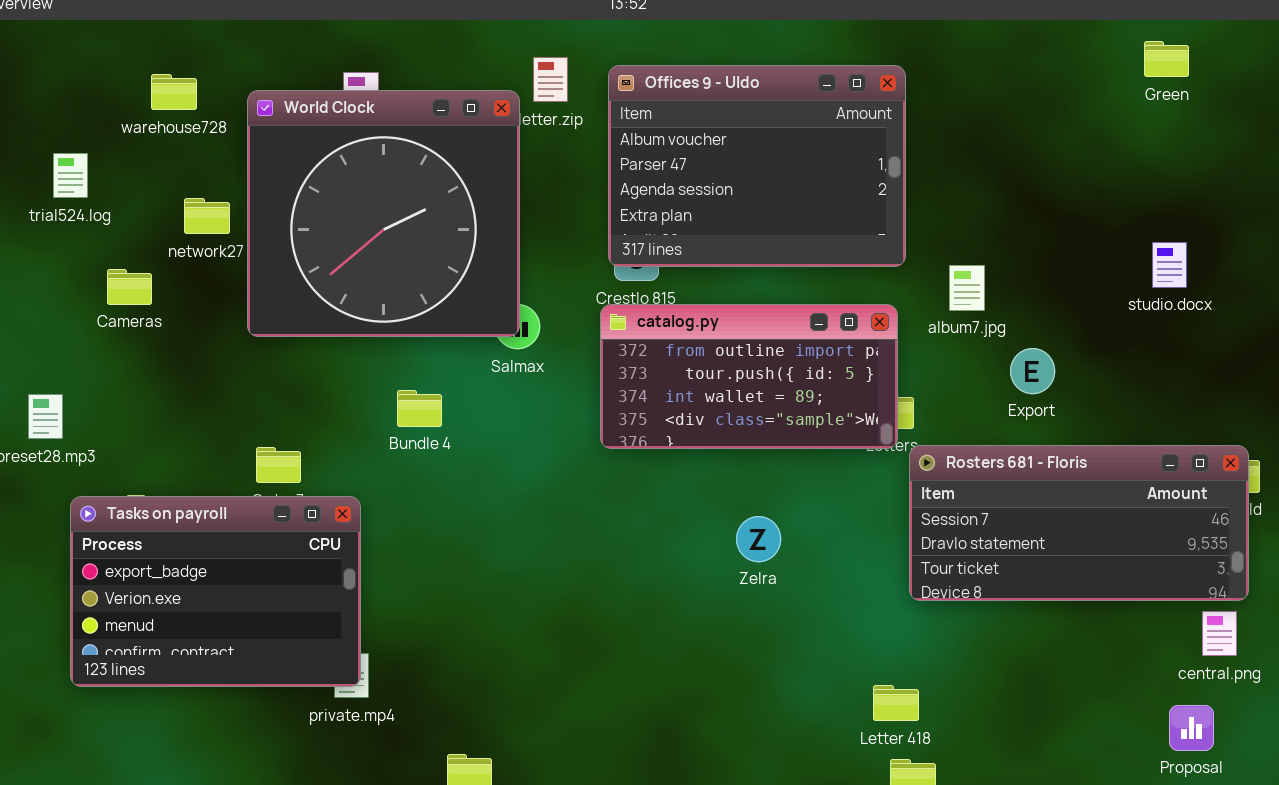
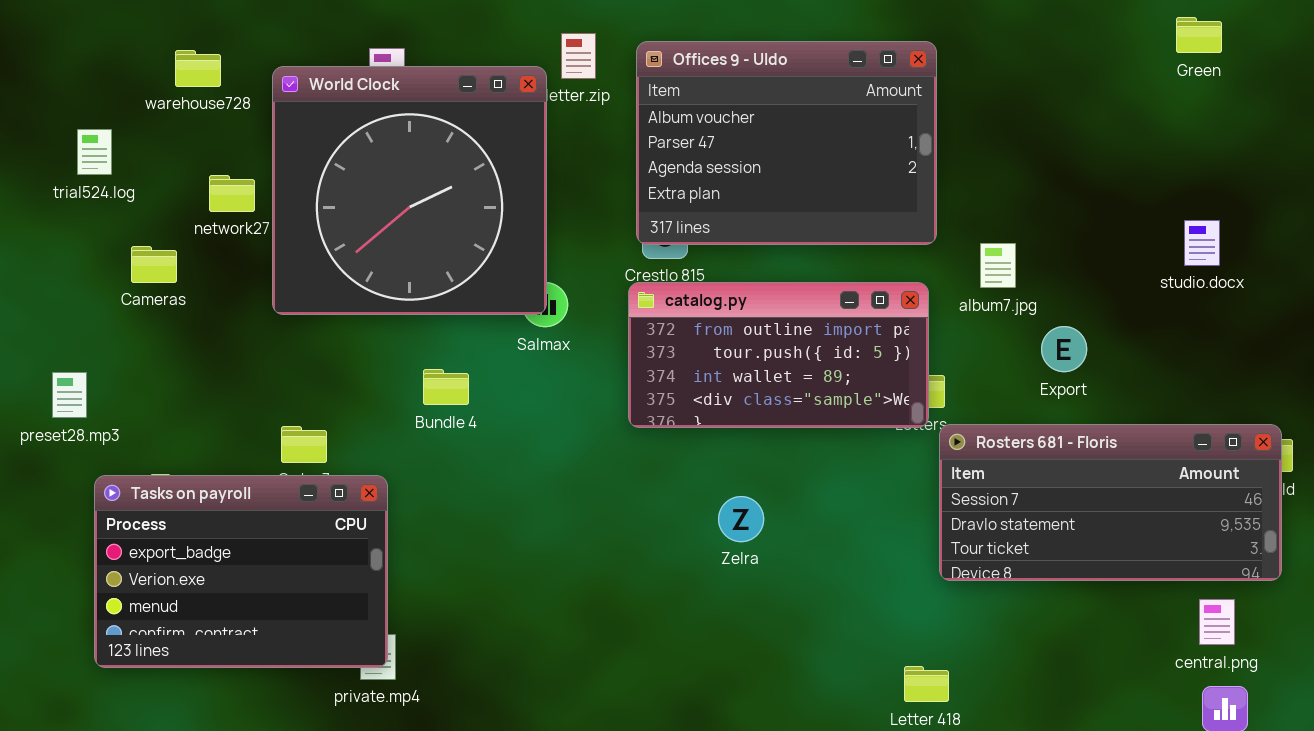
Zelra: [736,516,781,562] -> [718,496,764,542], moved
central.png: [1202,611,1237,656] -> [1199,599,1235,645], moved

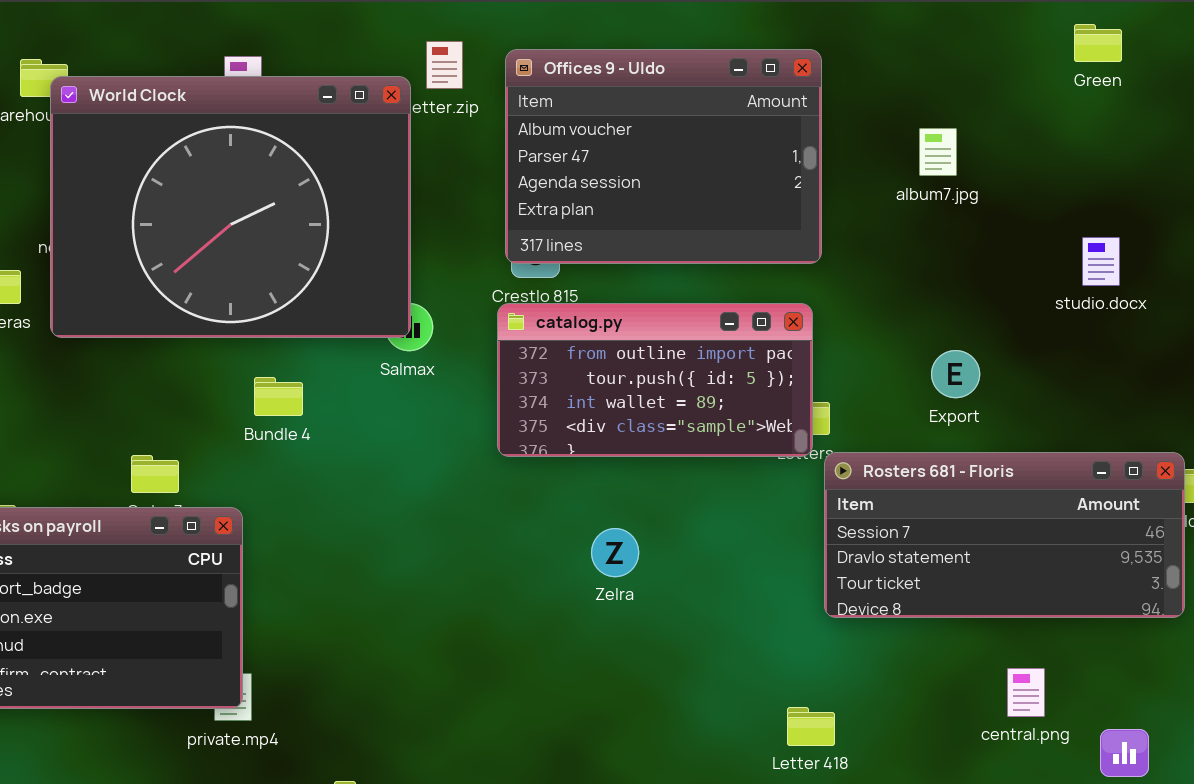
World Clock: [272,66,547,315] -> [50,76,411,338], resized
album7.jpg: [980,243,1016,288] -> [919,128,957,176], moved
Bundle 4: [423,369,469,405] -> [254,377,303,416], moved
central.png: [1199,599,1235,645] -> [1007,668,1045,717], moved

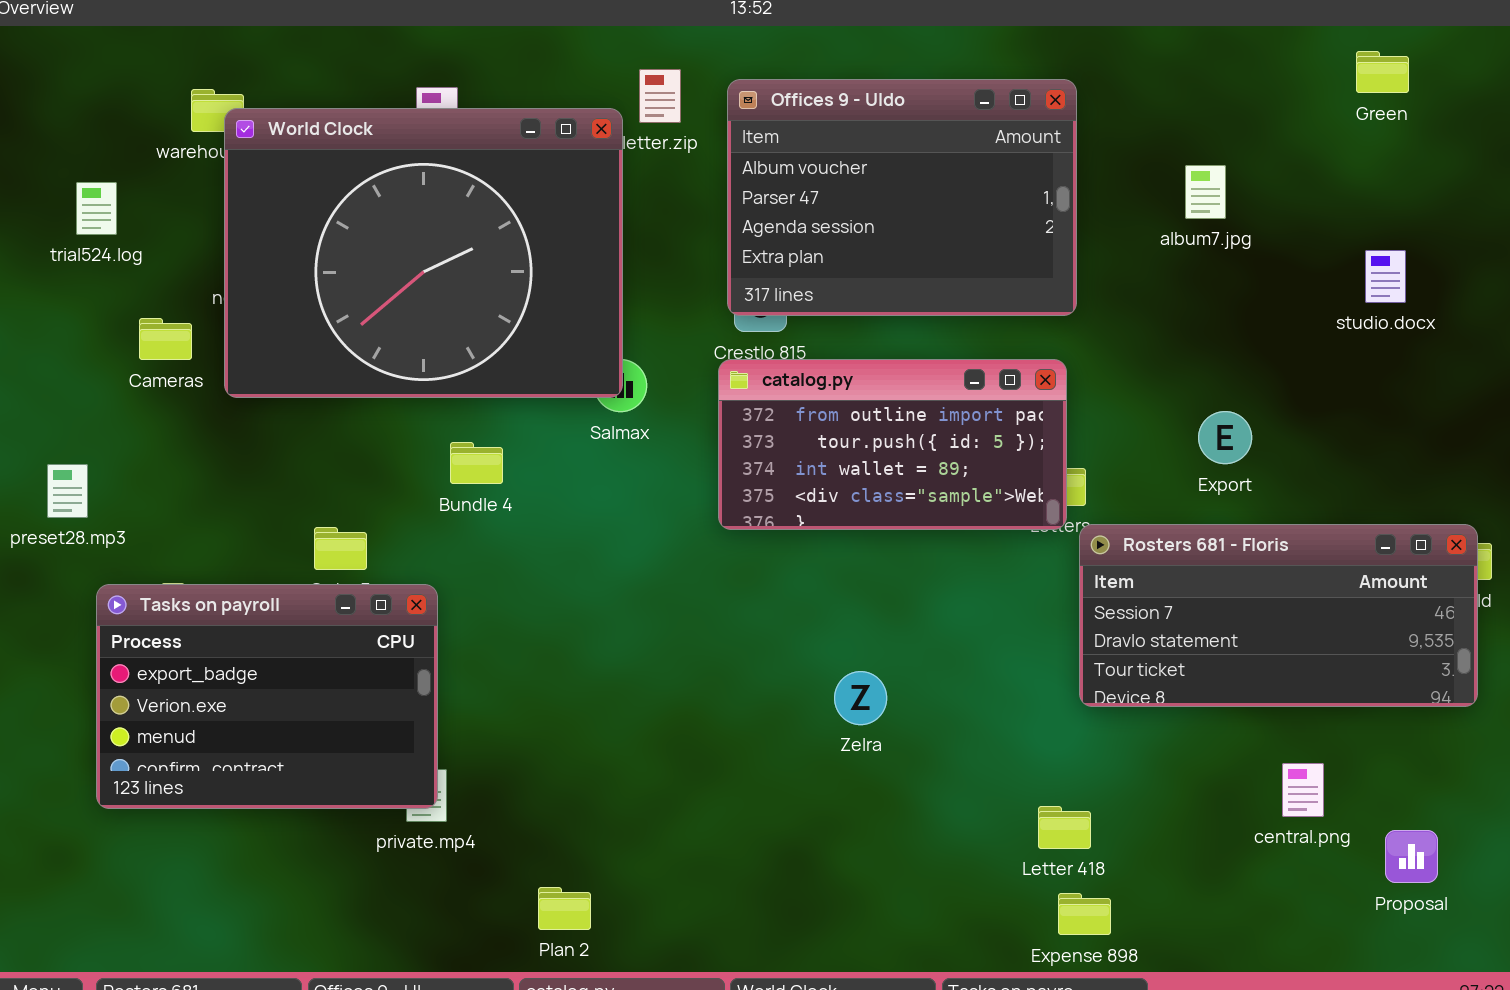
studio.docx: [1082,237,1120,286] -> [1365,250,1406,303], moved
Zelra: [591,528,639,577] -> [834,671,887,725], moved

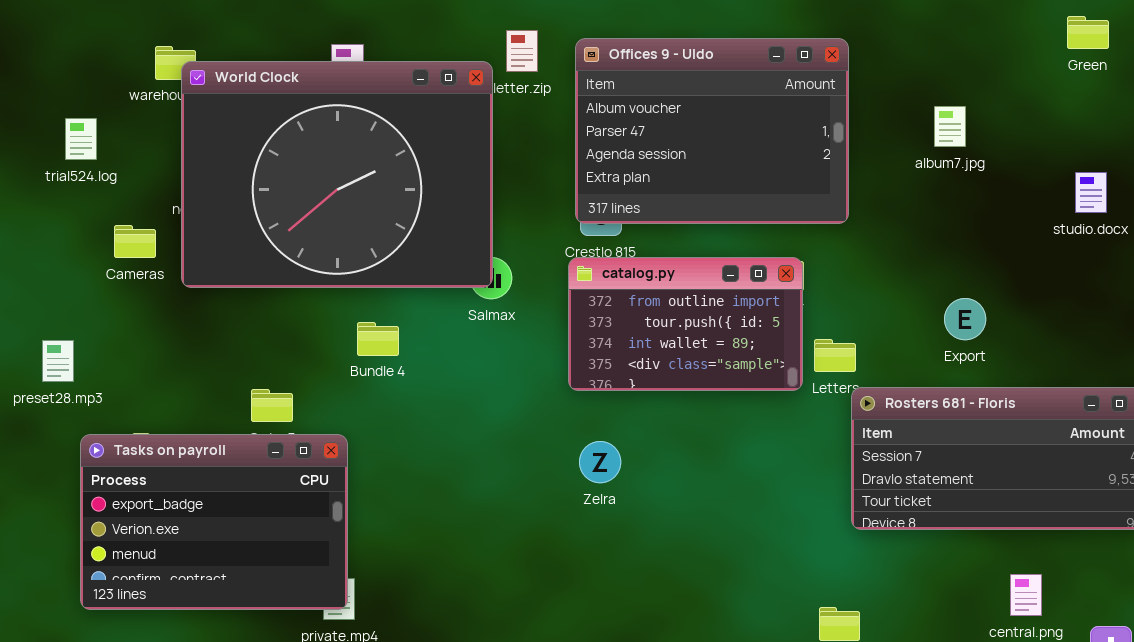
catalog.py: [718,359,1067,530] -> [568,257,803,391], resized
Zelra: [834,671,887,725] -> [579,441,621,483], moved

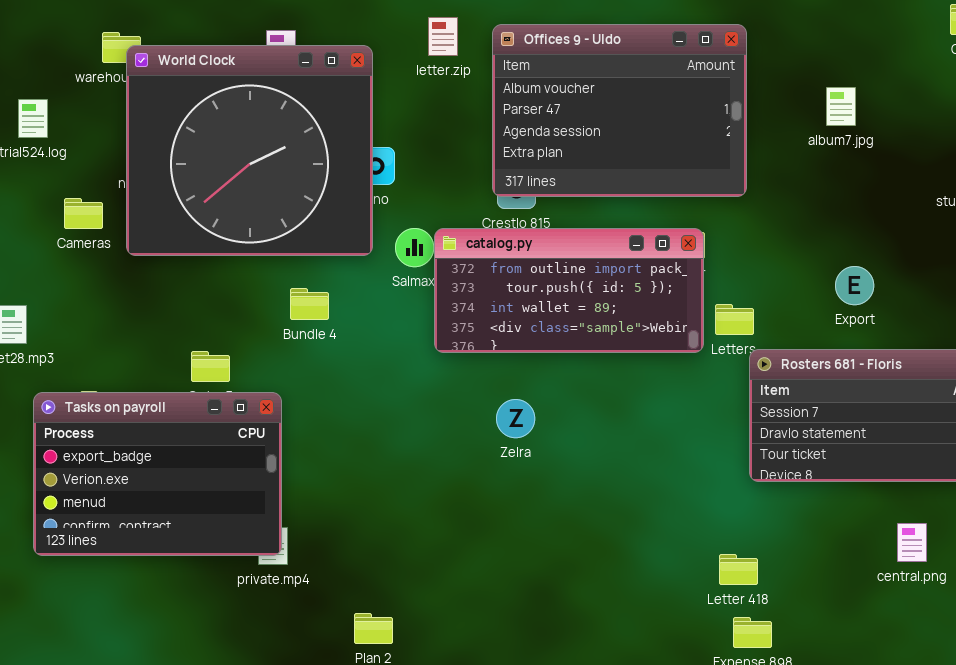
World Clock: [181,61,493,288] -> [126,45,373,256], resized
catalog.py: [568,257,803,391] -> [434,228,704,353], resized

